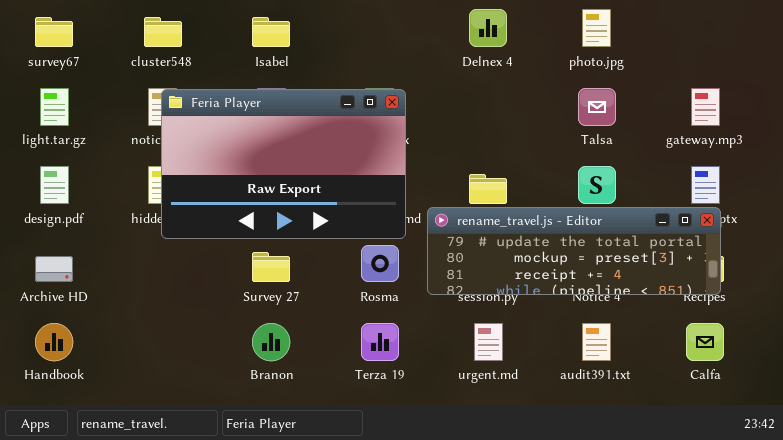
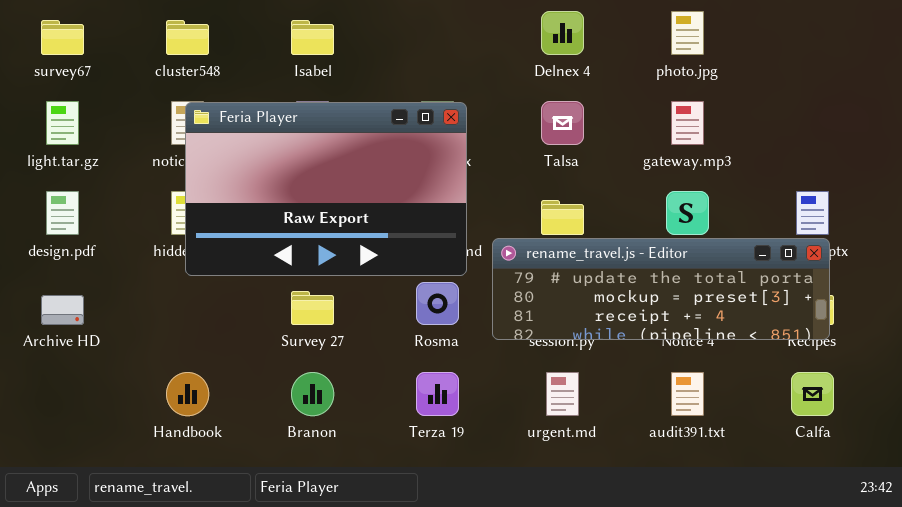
Talsa: [578,88,616,126] -> [541,101,584,145], moved
gateway.mp3: [691,88,720,126] -> [671,101,704,145], moved
Handbook: [35,323,73,361] -> [166,372,209,416], moved

